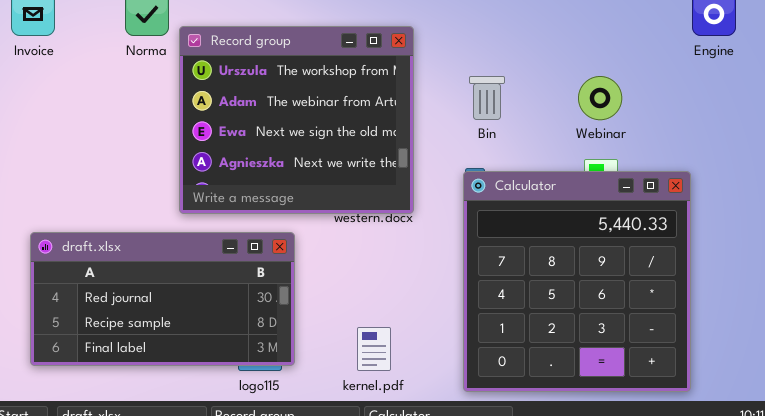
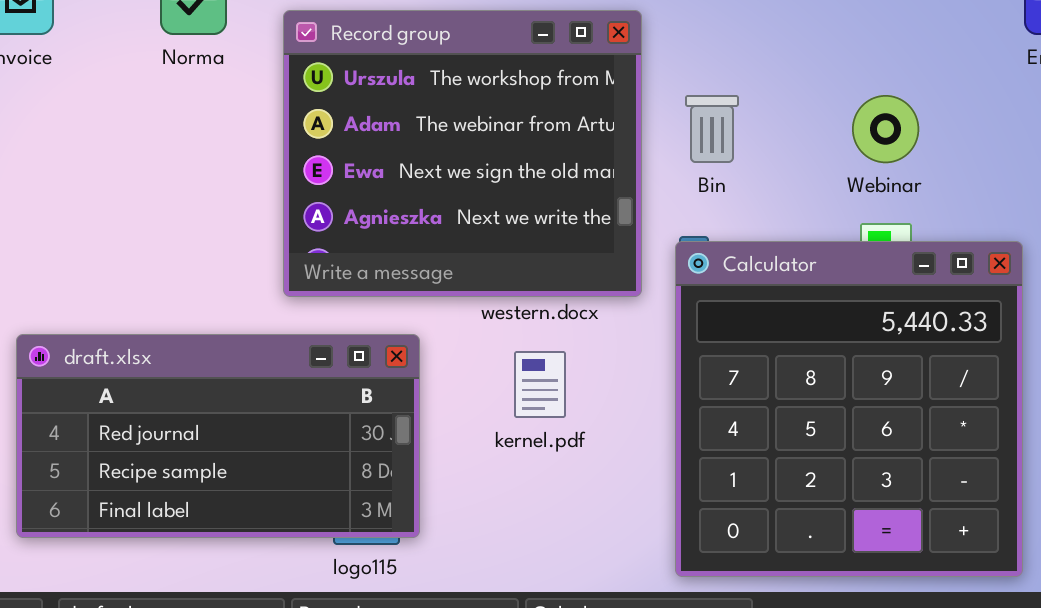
Record group: [179,26,414,214] -> [283,10,642,297], moved
kernel.pdf: [357,327,391,371] -> [514,351,566,418], moved

